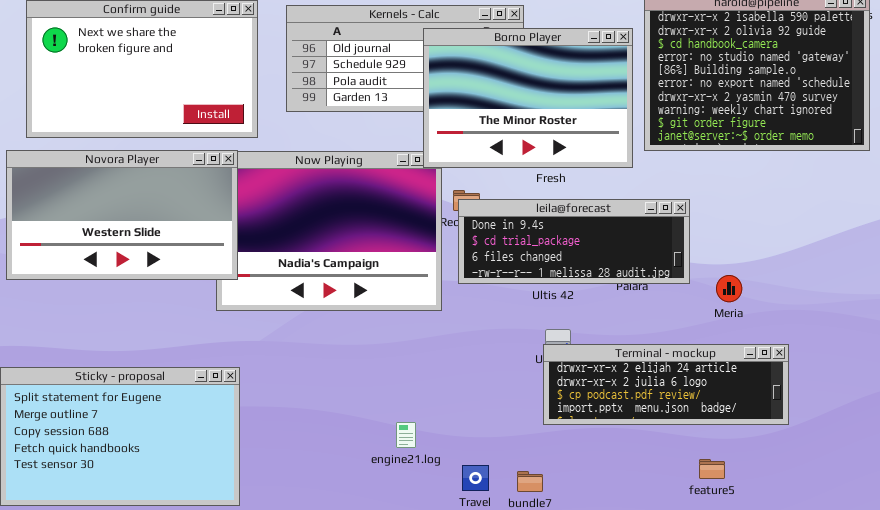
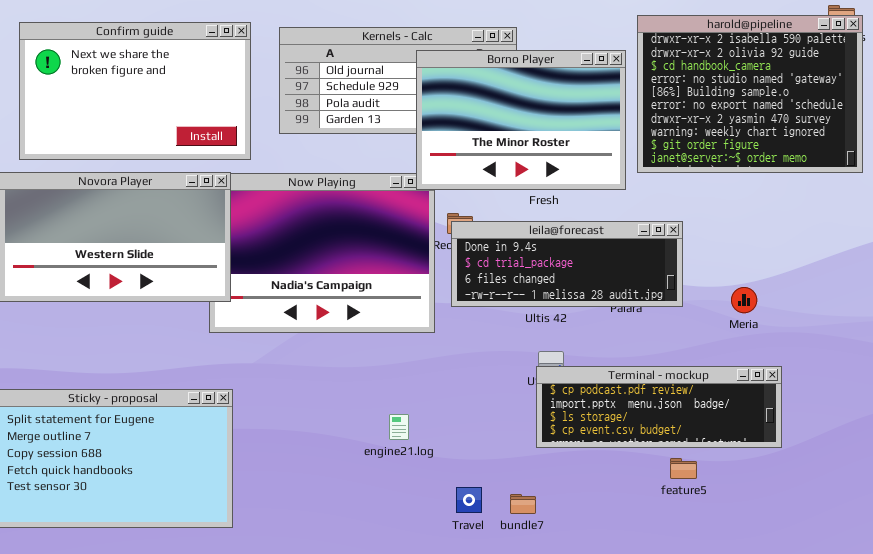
Meria: [716,275,742,302] -> [731,287,757,313], moved
Terminal - mockup: [543,344,789,425] -> [536,366,782,448], scrolled down 2 rows
engine21.log: [396,422,416,448] -> [389,414,409,440], moved
feature5: [699,459,725,479] -> [670,458,697,479], moved

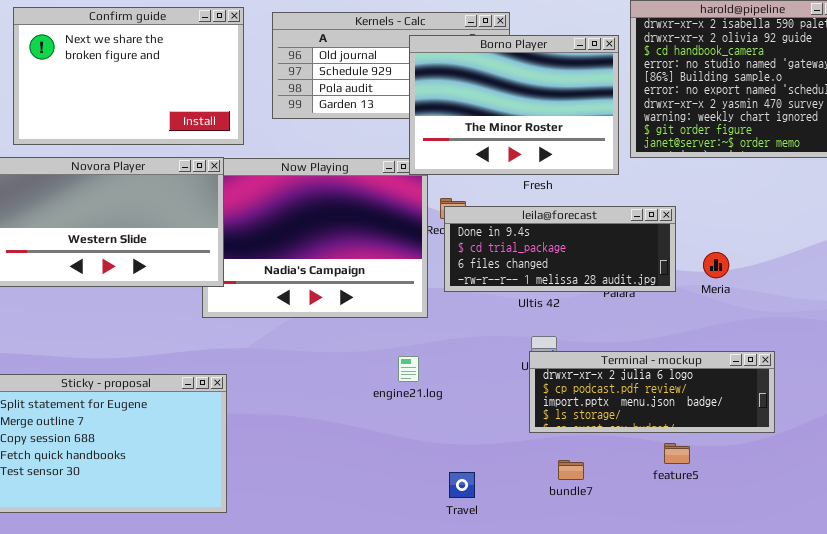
Meria: [731,287,757,313] -> [703,252,729,278], moved
Terminal - mockup: [536,366,782,448] -> [529,351,775,433], scrolled up 1 row
engine21.log: [389,414,409,440] -> [398,356,419,382], moved
bundle7: [510,494,536,514] -> [558,460,584,480], moved

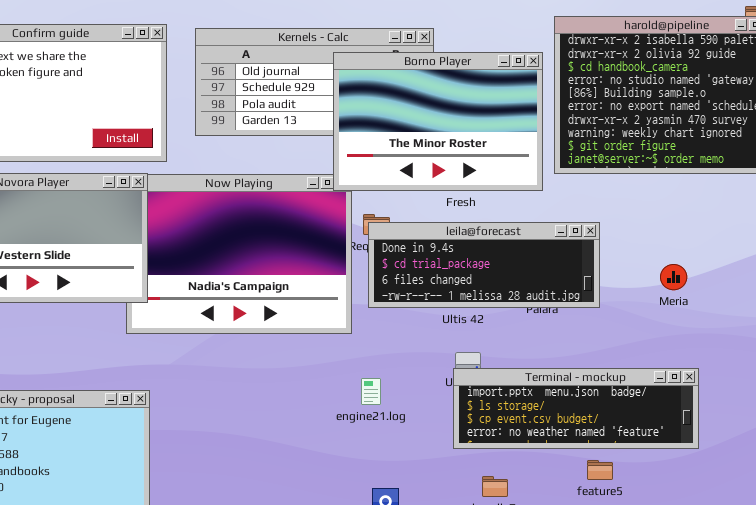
Meria: [703,252,729,278] -> [660,264,687,290], moved
Terminal - mockup: [529,351,775,433] -> [453,368,699,449], scrolled down 2 rows
engine21.log: [398,356,419,382] -> [361,378,381,405], moved

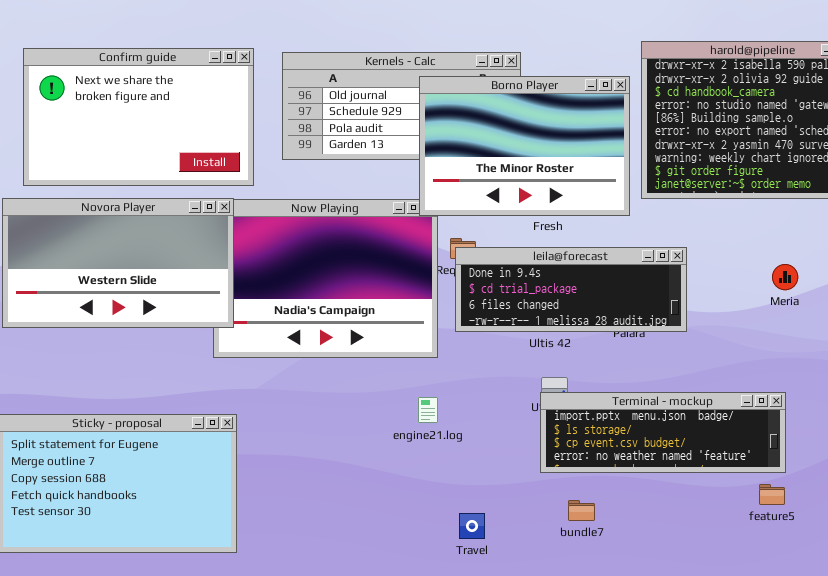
Meria: [660,264,687,290] -> [772,264,798,290], moved
engine21.log: [361,378,381,405] -> [418,397,438,423], moved
feature5: [587,460,613,480] -> [759,484,785,505], moved

